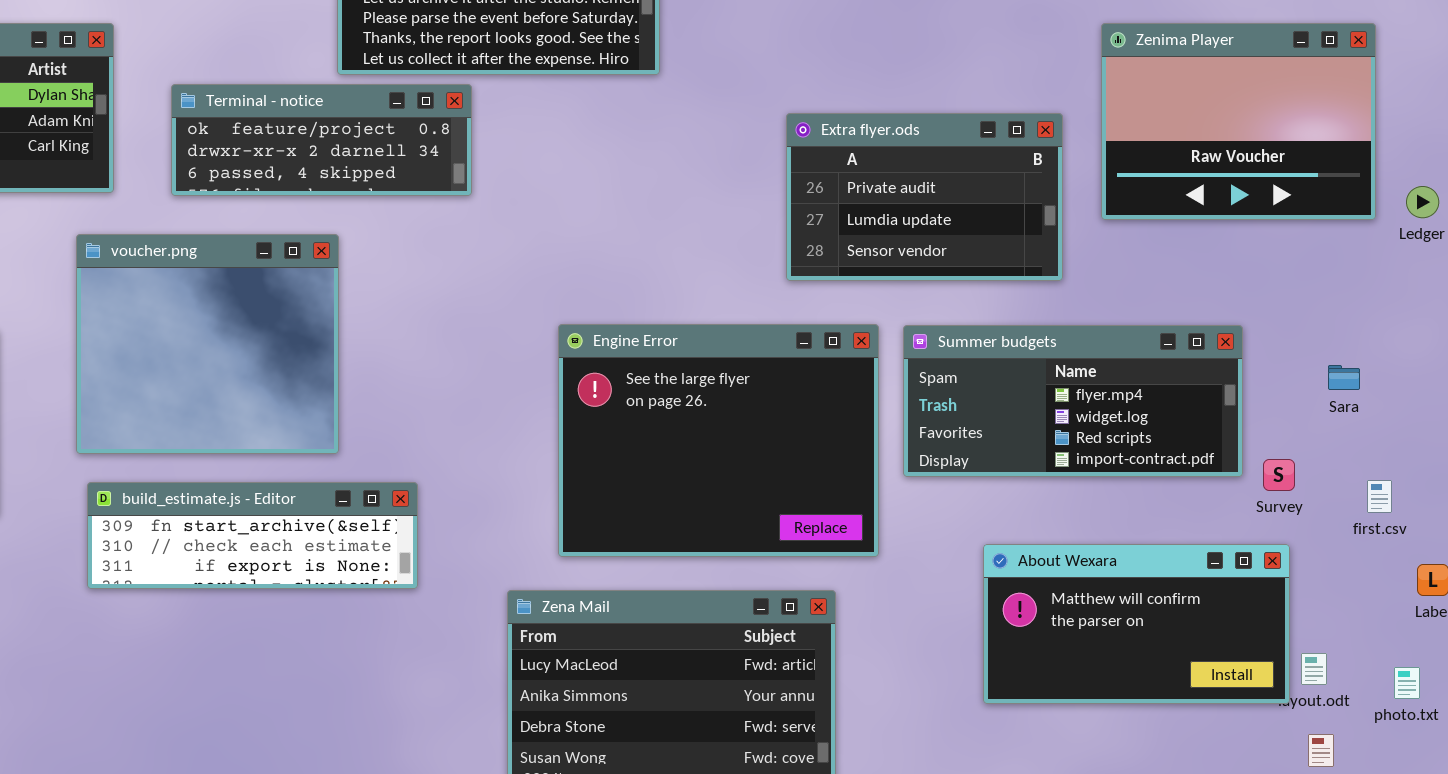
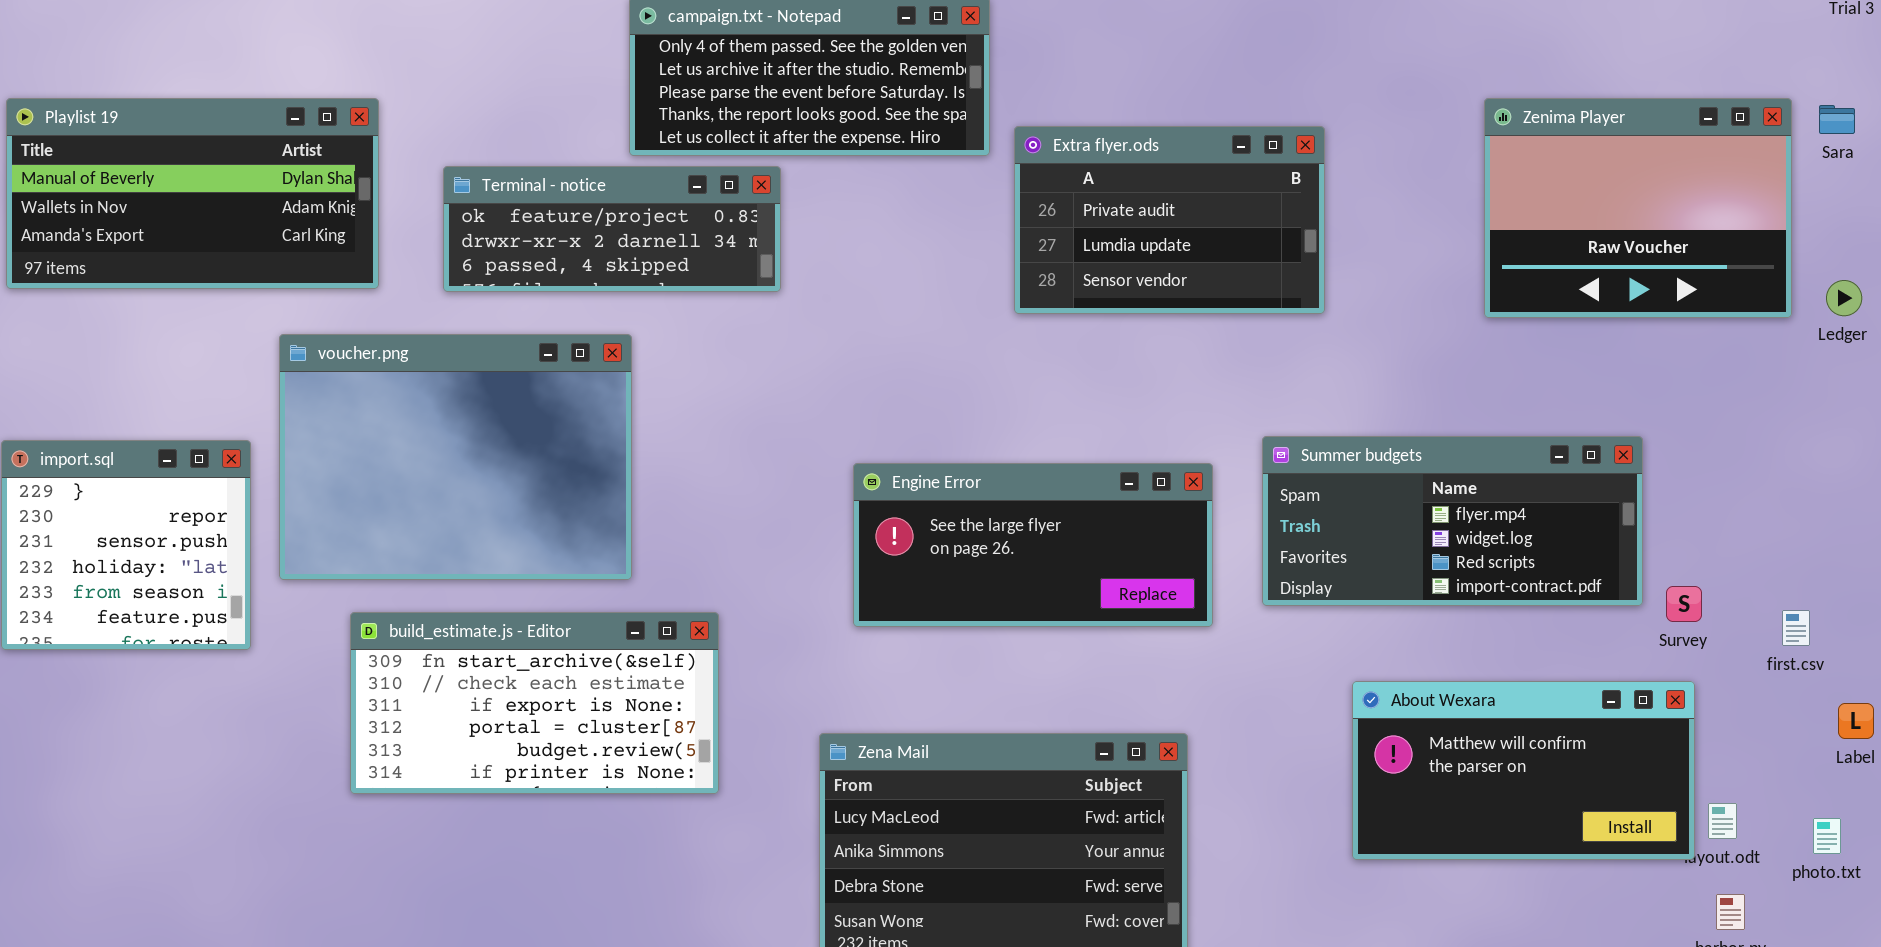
Extra flyer.ods: [786,113,1063,281] -> [1014,126,1325,314], moved
voucher.png: [76,234,339,454] -> [279,334,632,580], resized
Engine Error: [558,324,879,557] -> [853,463,1213,627], moved, resized
Sara: [1328,365,1360,390] -> [1819,105,1855,134], moved
build_estimate.js - Editor: [87,482,418,589] -> [350,612,719,794], resized

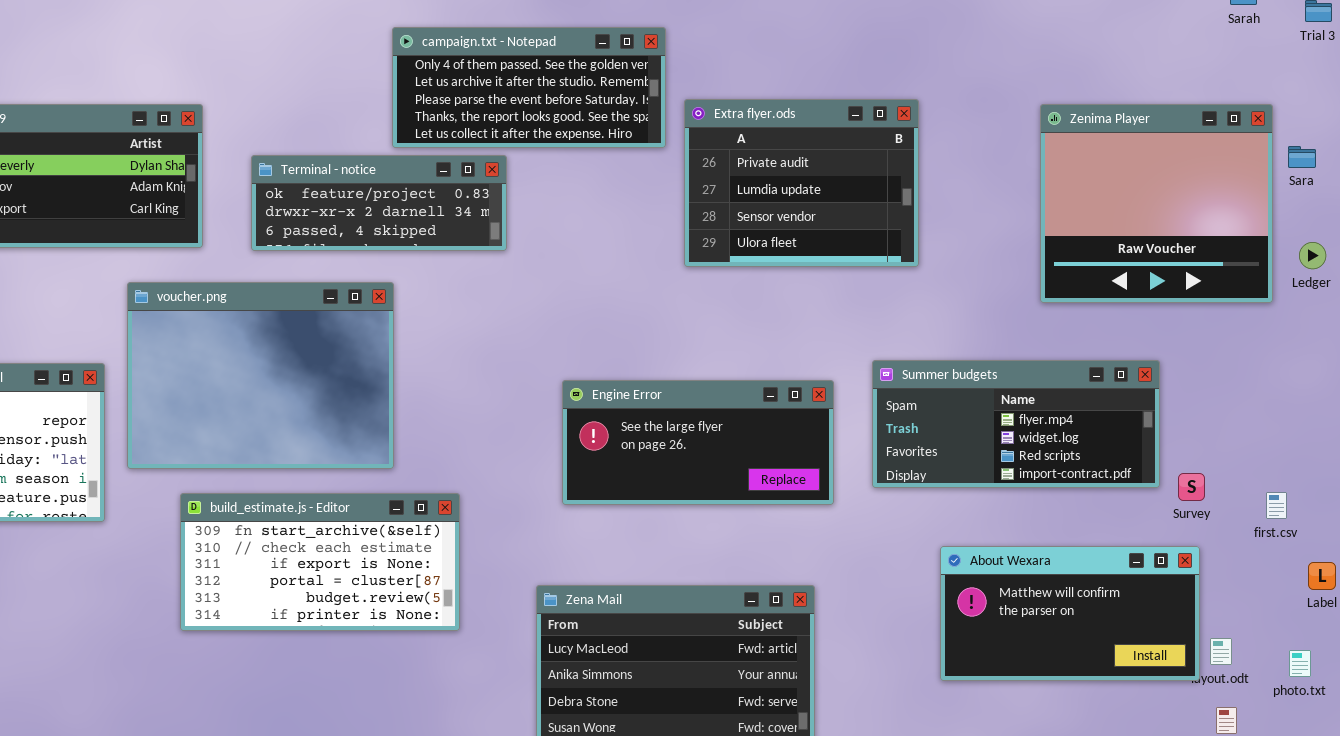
Zenima Player: [1484,98,1792,318] -> [1040,104,1273,303], resized
Sara: [1819,105,1855,134] -> [1288,146,1316,168], moved
Extra flyer.ods: [1014,126,1325,314] -> [684,99,919,267], resized

